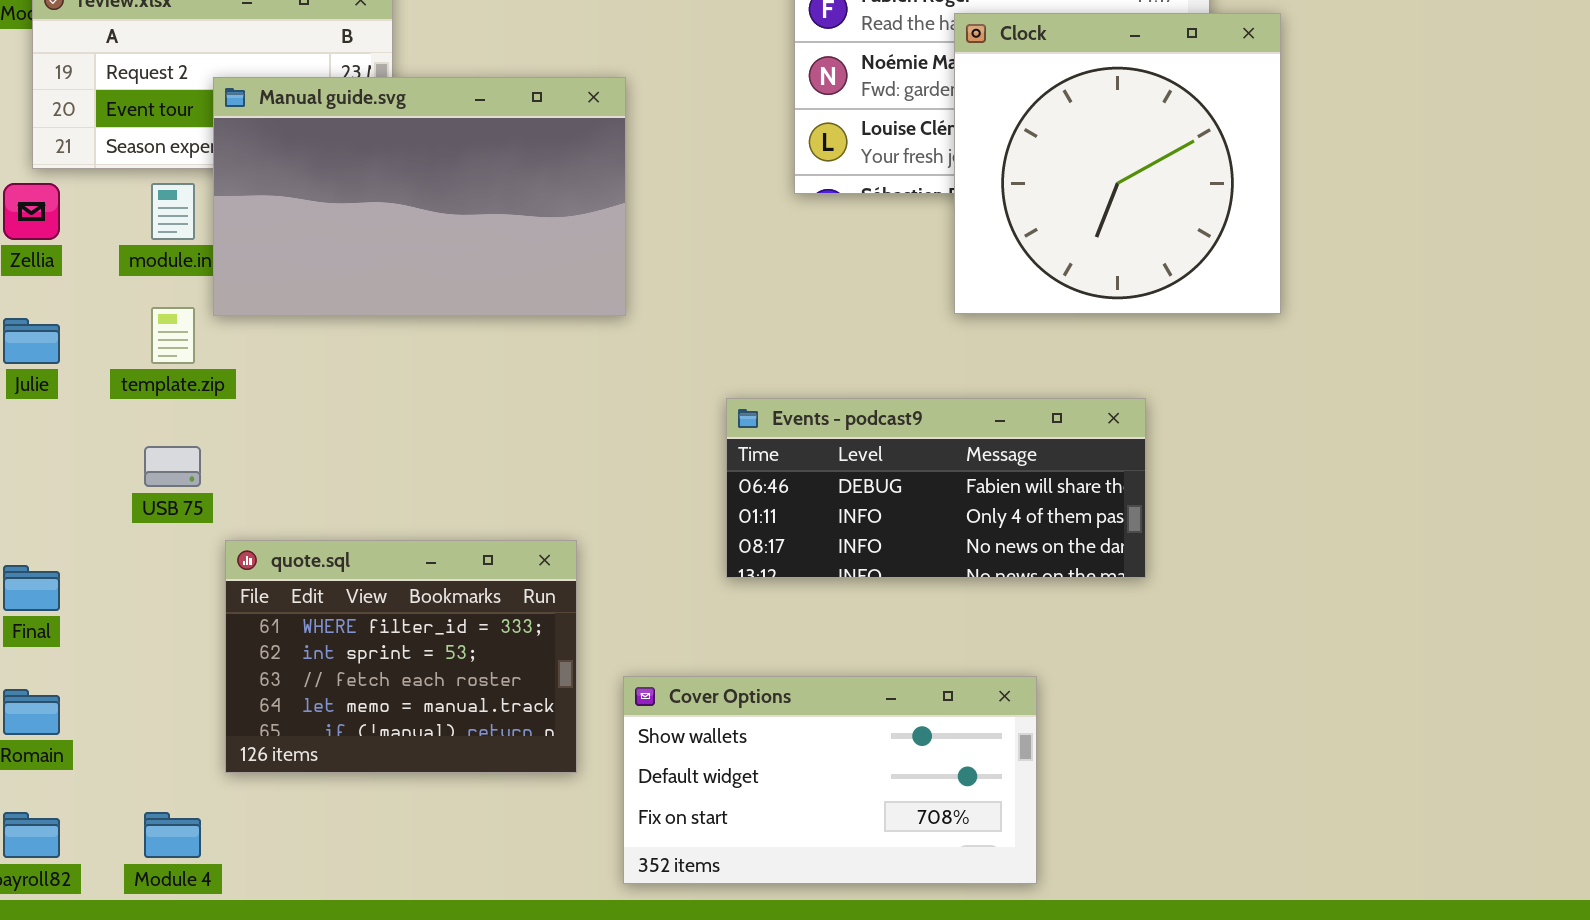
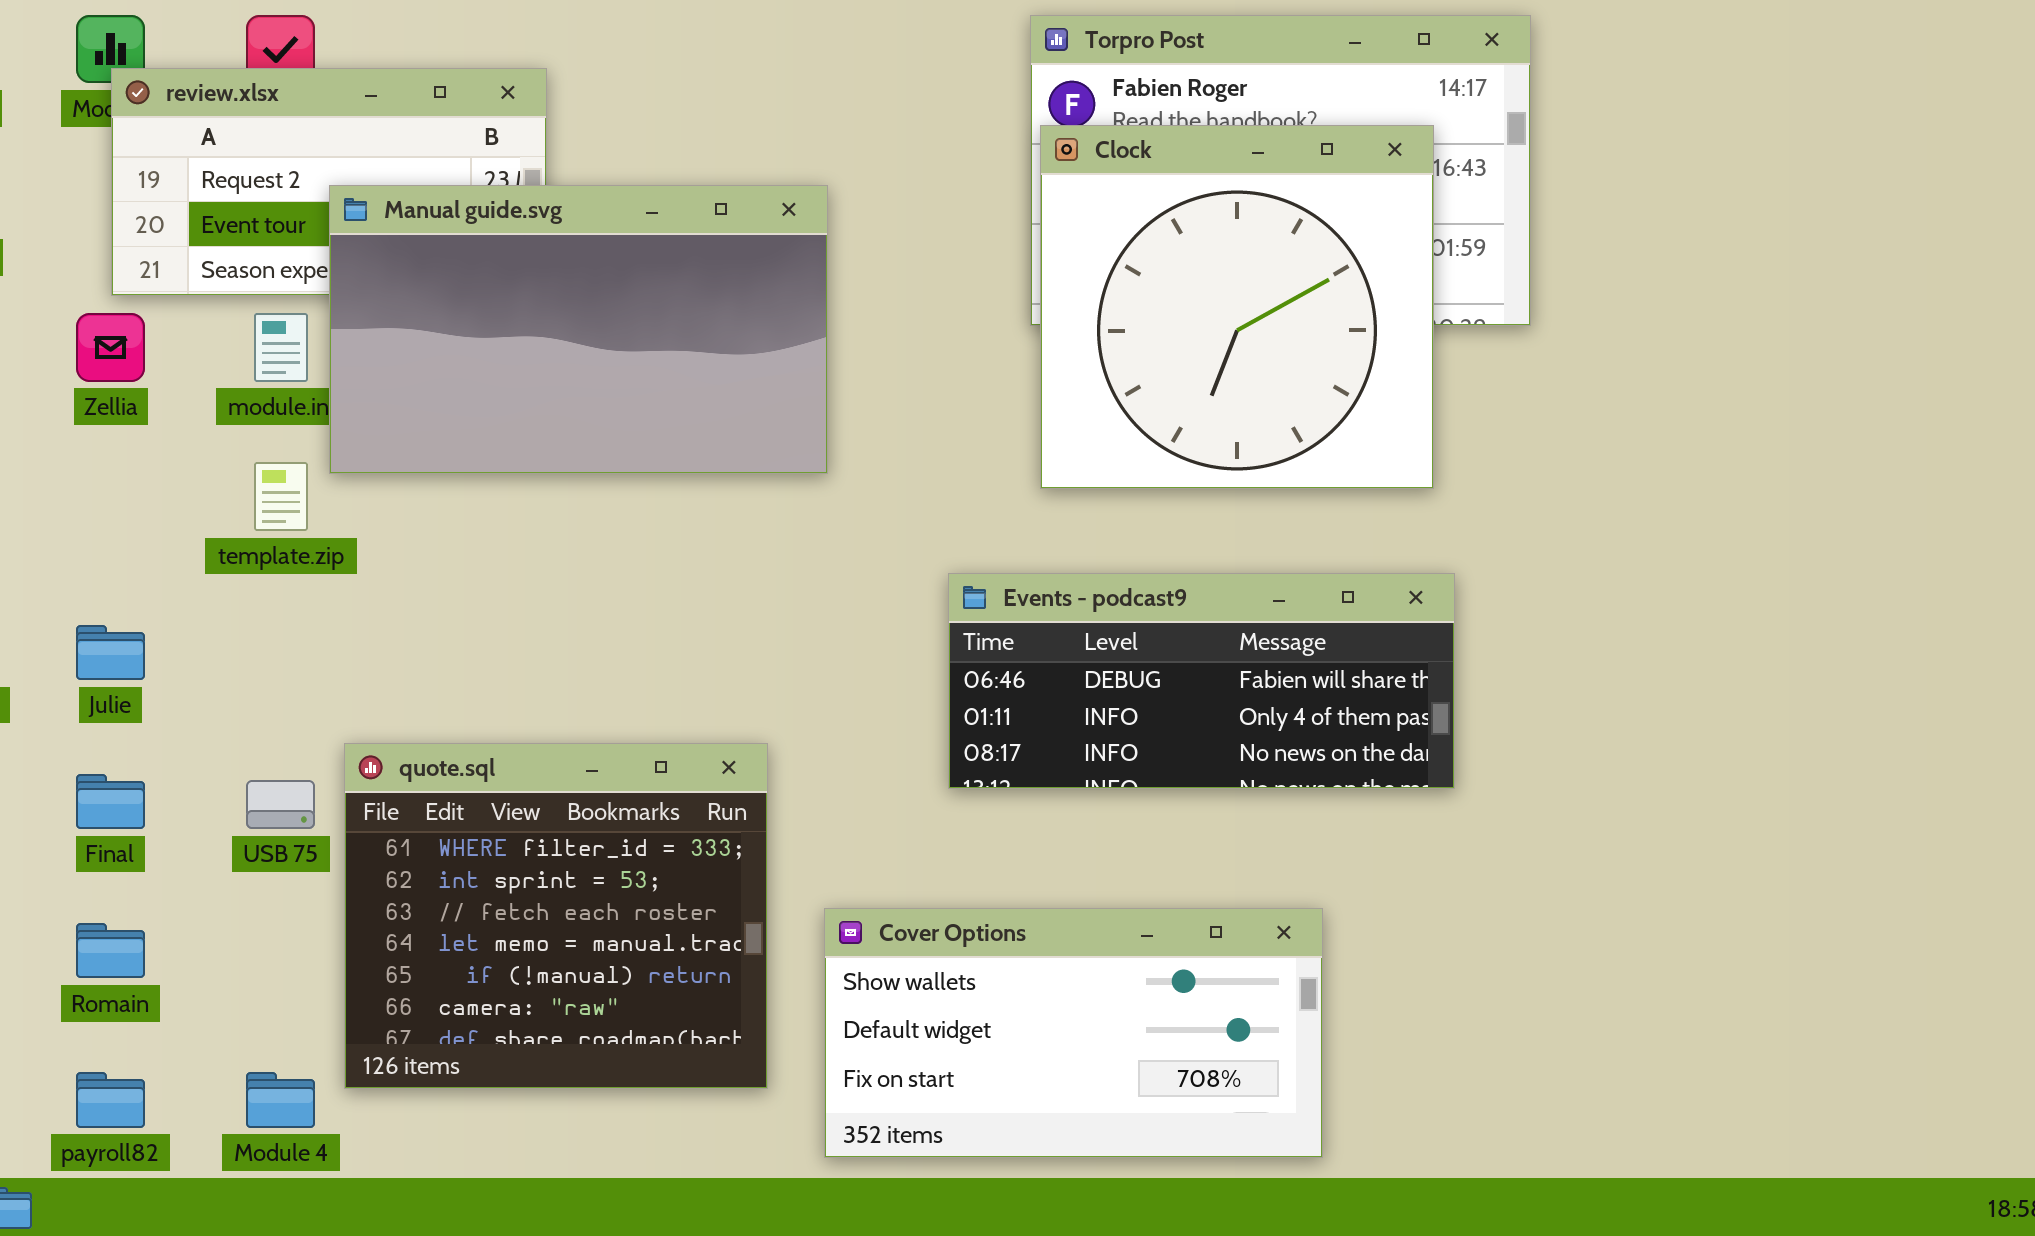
Clock: [954,13,1281,314] -> [1040,125,1434,489], moved
Julie: [3,318,60,364] -> [76,625,145,680], moved
USB 75: [144,446,201,487] -> [246,780,315,829], moved
quote.sql: [225,540,577,773] -> [344,743,768,1089], resized

